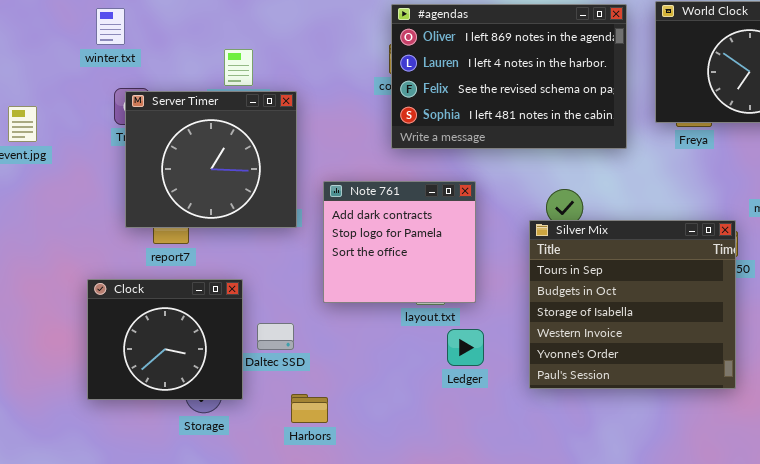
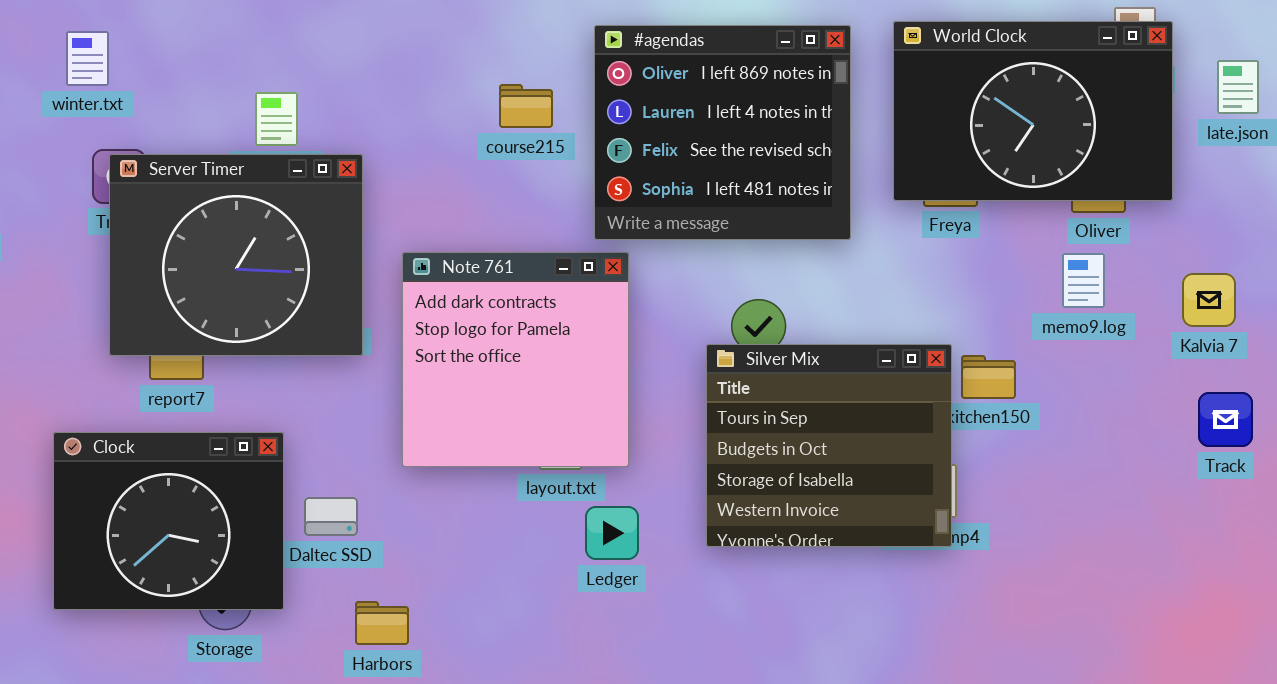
#agendas: [391,4,627,149] -> [594,25,851,240], resized
Note 761: [323,181,476,303] -> [402,252,629,467], resized
Silver Mix: [529,220,736,389] -> [706,344,952,547], resized

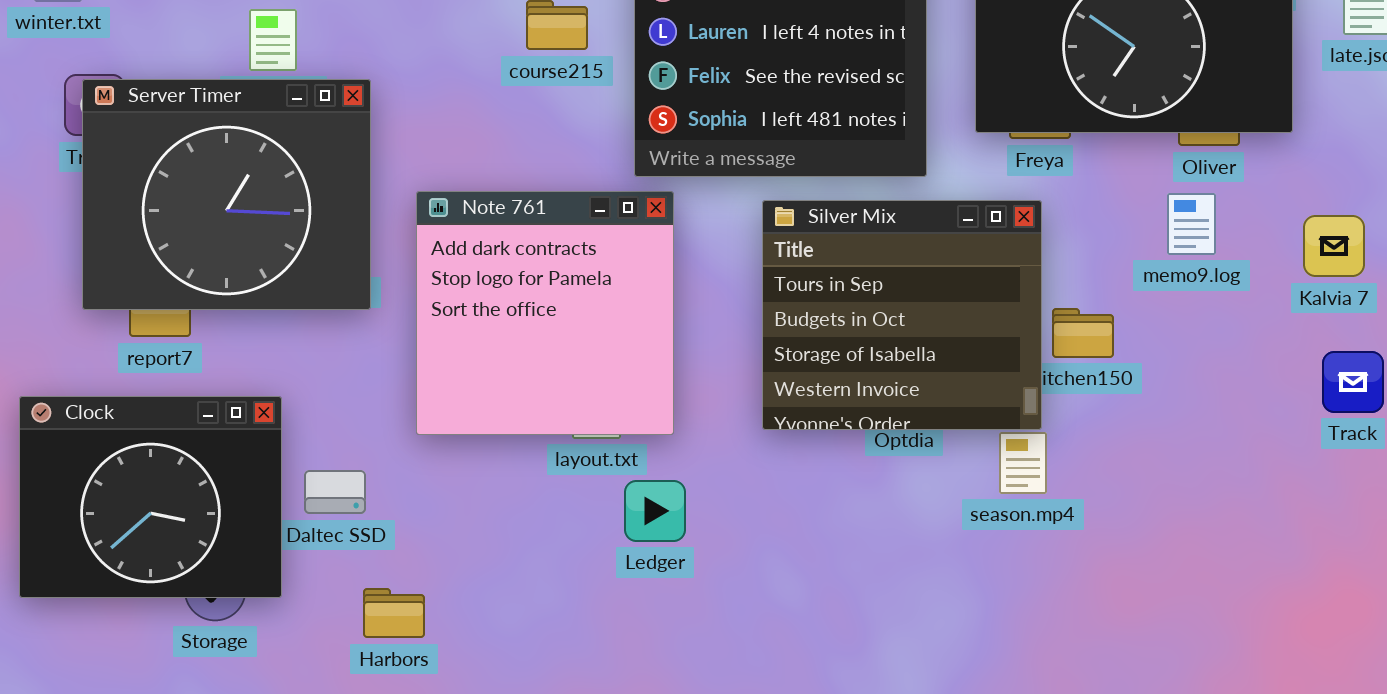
Silver Mix: [706,344,952,547] -> [762,200,1042,430], moved

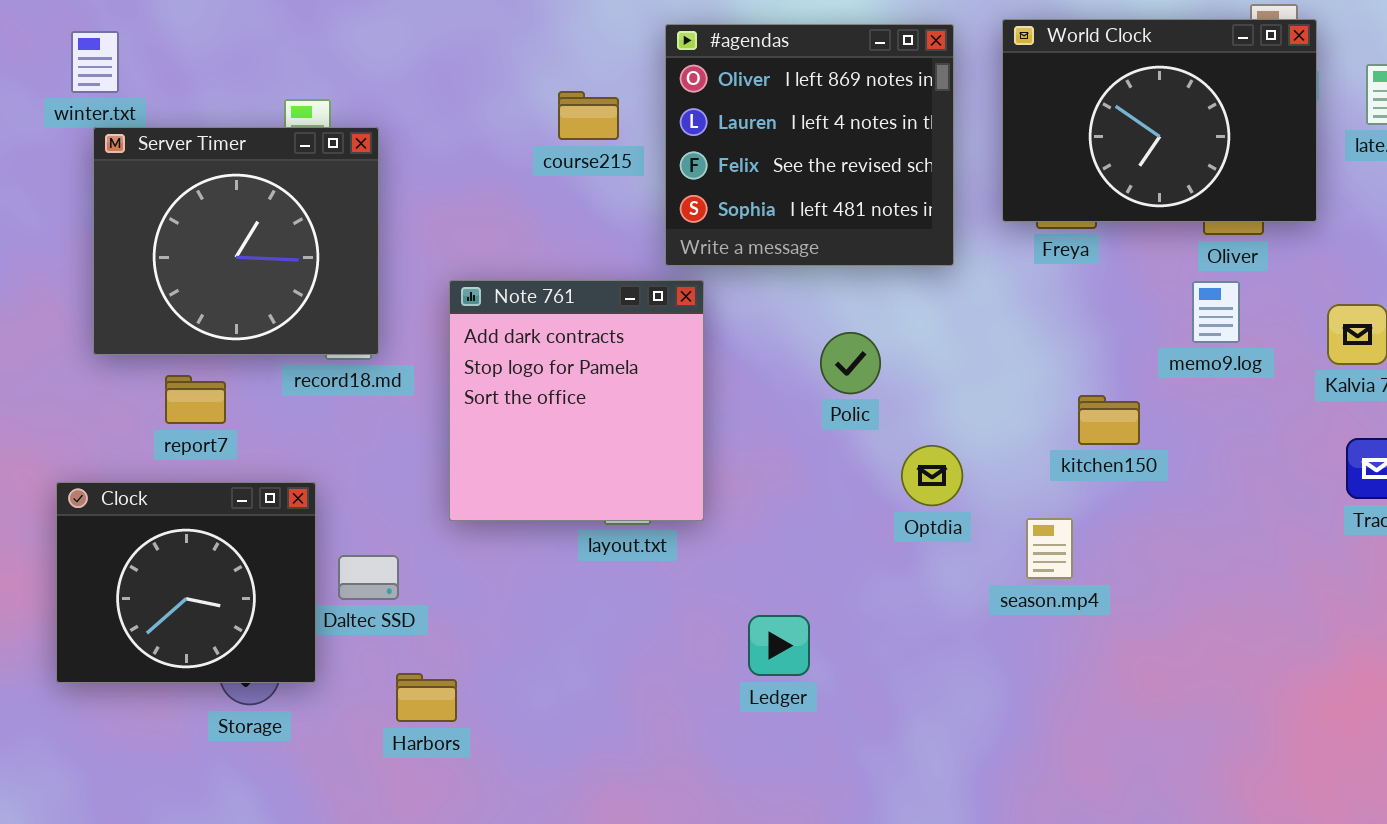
Server Timer: [82,79,371,310] -> [93,127,379,355], moved
Silver Mix: [762,200,1042,430] -> none, closed
Ledger: [624,480,686,542] -> [748,615,810,676], moved

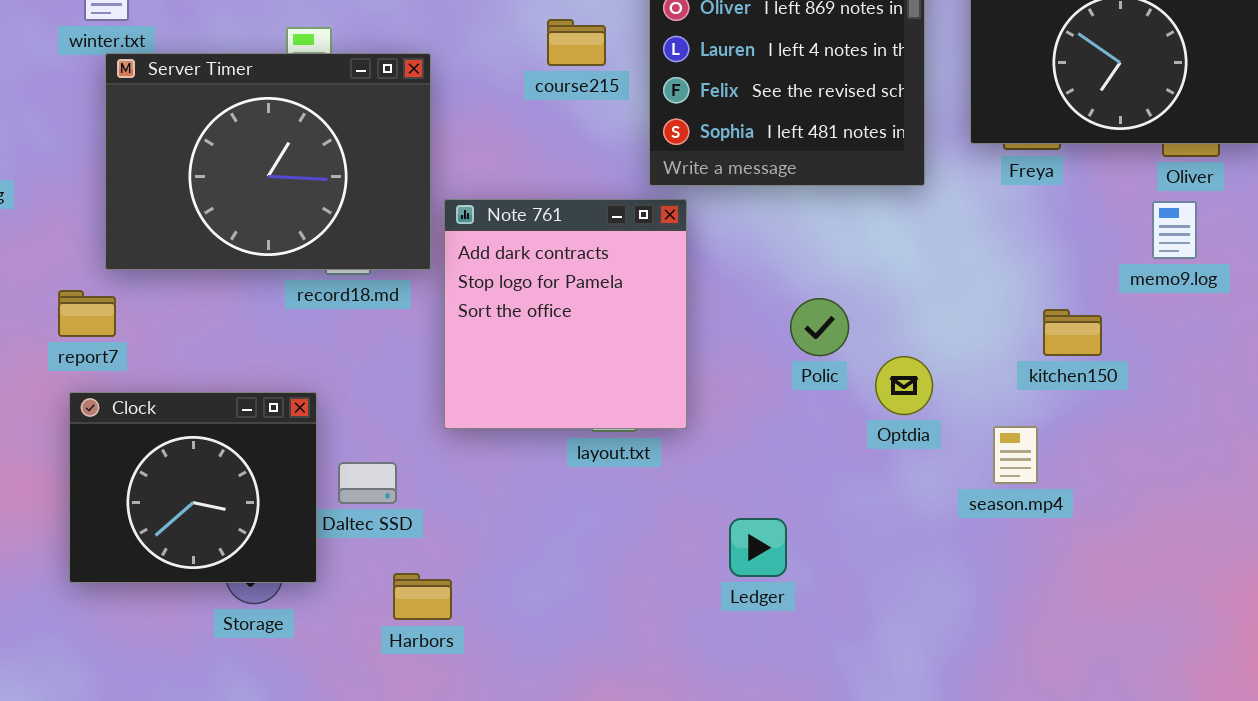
Server Timer: [93,127,379,355] -> [105,53,431,270], resized
Polic: [820,332,881,394] -> [790,298,849,356], moved
report7: [165,375,226,424] -> [58,290,116,337], moved

